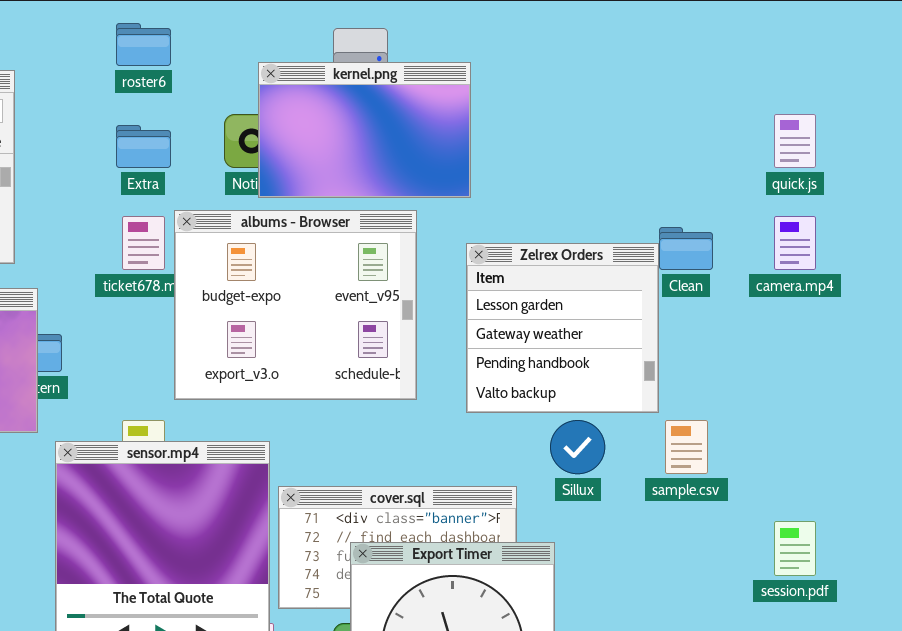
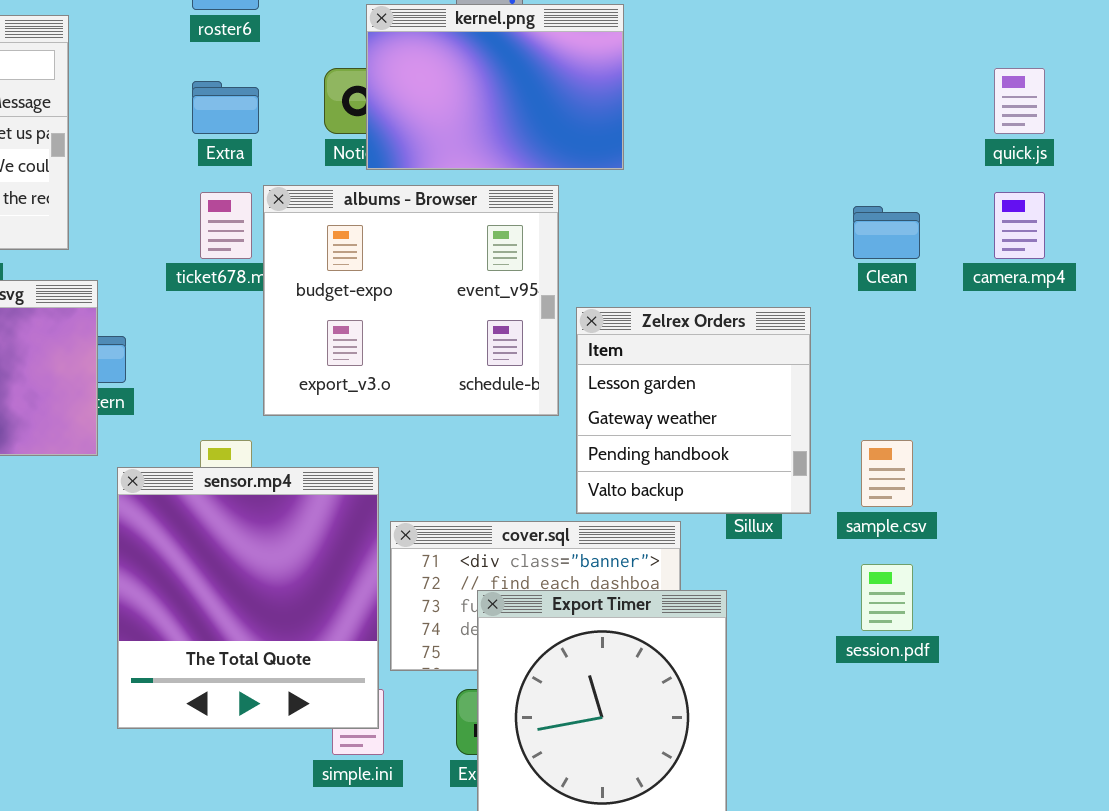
Zelrex Orders: [466,243,659,413] -> [576,307,811,514], moved
session.pdf: [774,521,816,576] -> [861,564,913,631], moved

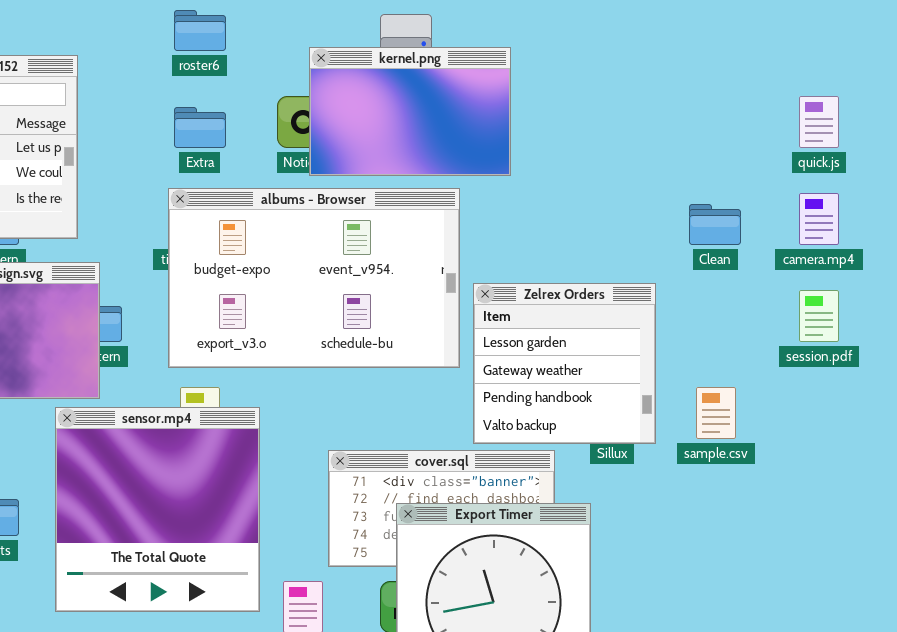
albums - Browser: [263,185,559,416] -> [168,188,460,368], resized
sensor.mp4: [117,467,379,729] -> [55,407,260,612], moved
session.pdf: [861,564,913,631] -> [799,290,839,342], moved

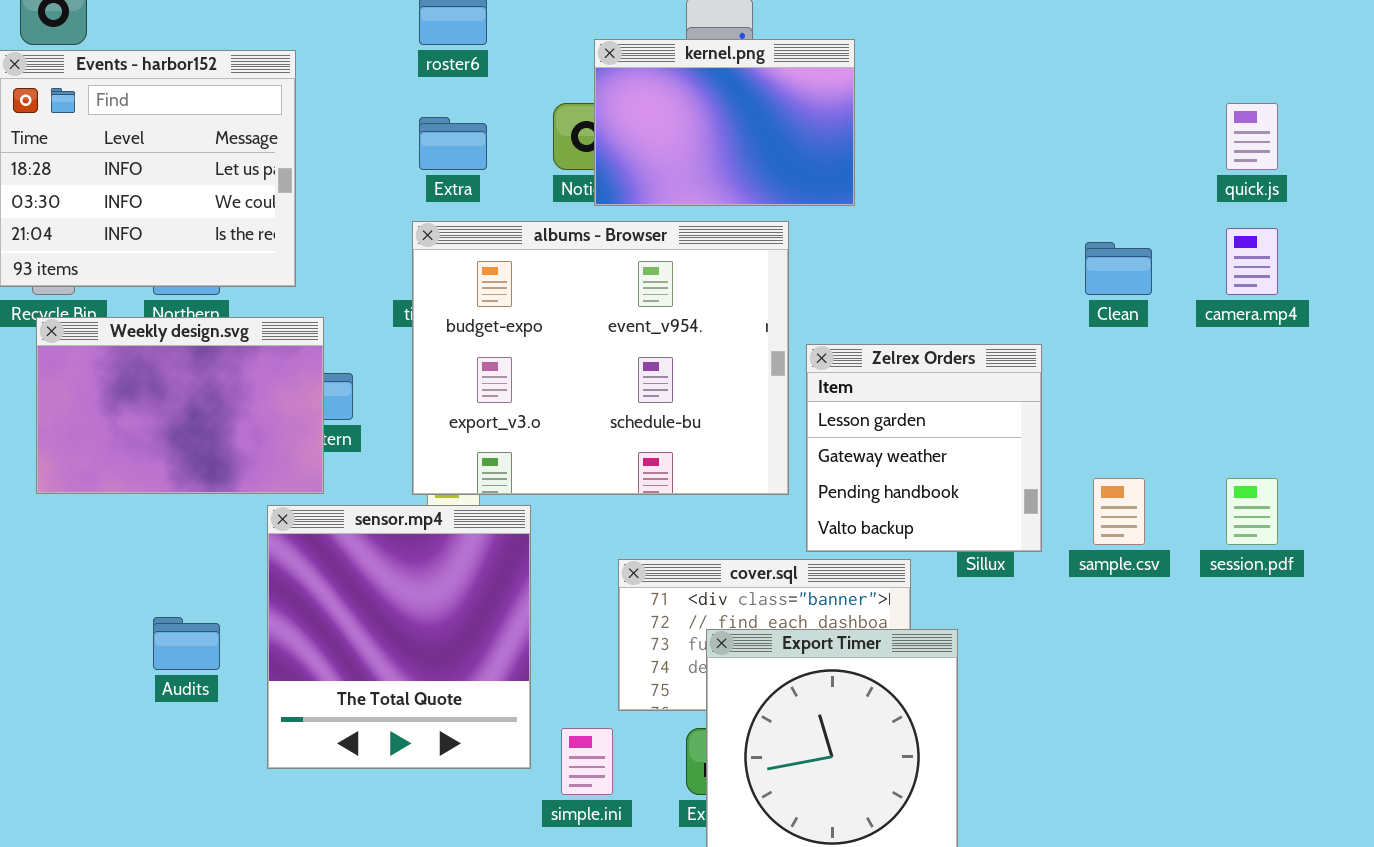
albums - Browser: [168,188,460,368] -> [412,221,789,495], resized
session.pdf: [799,290,839,342] -> [1226,478,1278,545], moved

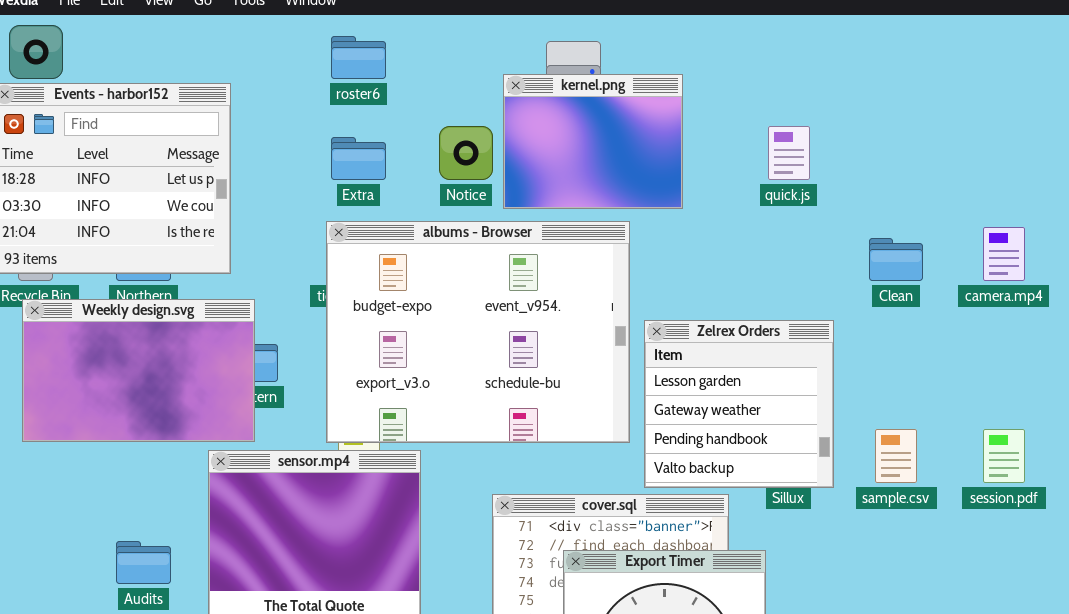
kernel.png: [594,39,855,206] -> [503,74,683,209], resized
quick.js: [1226,103,1278,170] -> [768,126,810,180], moved

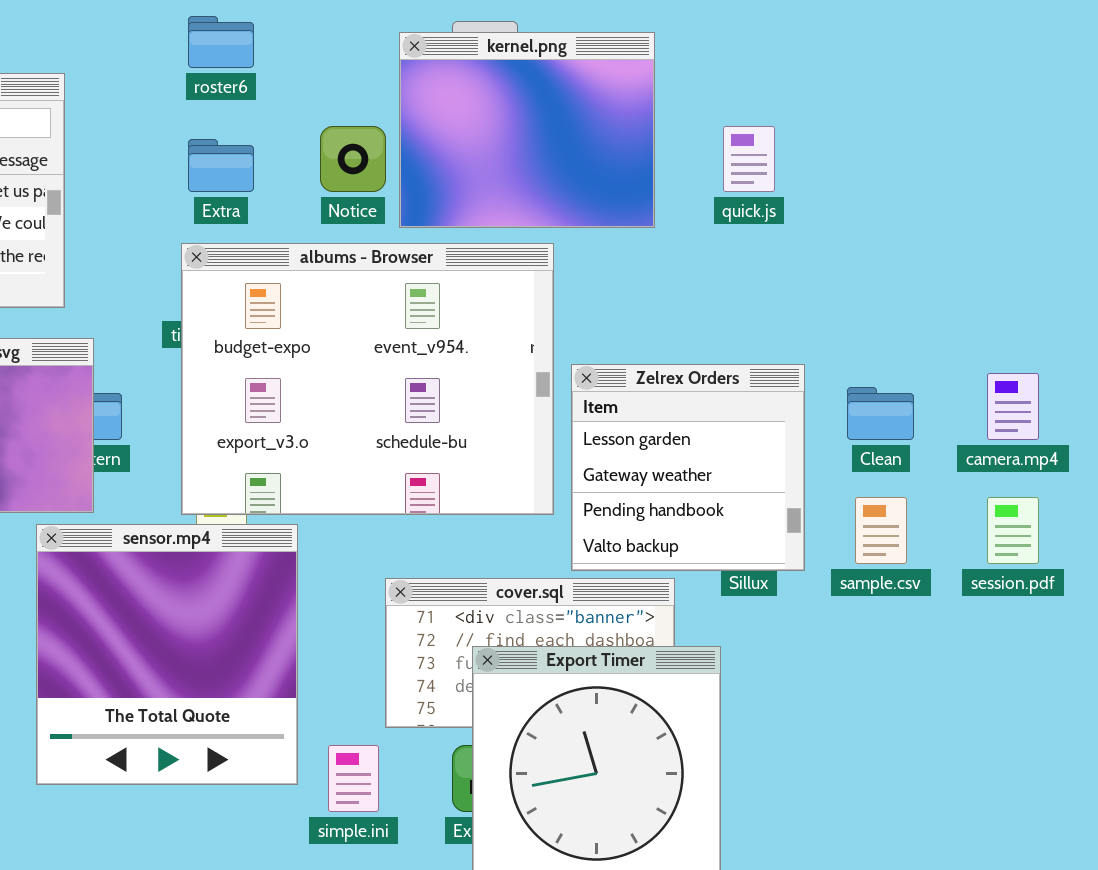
kernel.png: [503,74,683,209] -> [399,32,655,228], resized
camera.mp4: [983,227,1025,281] -> [987,373,1039,440], moved
Clean: [869,238,923,281] -> [847,387,914,440], moved

